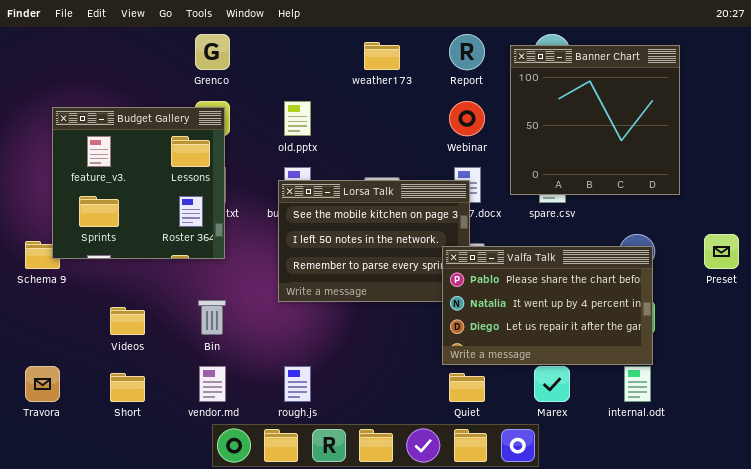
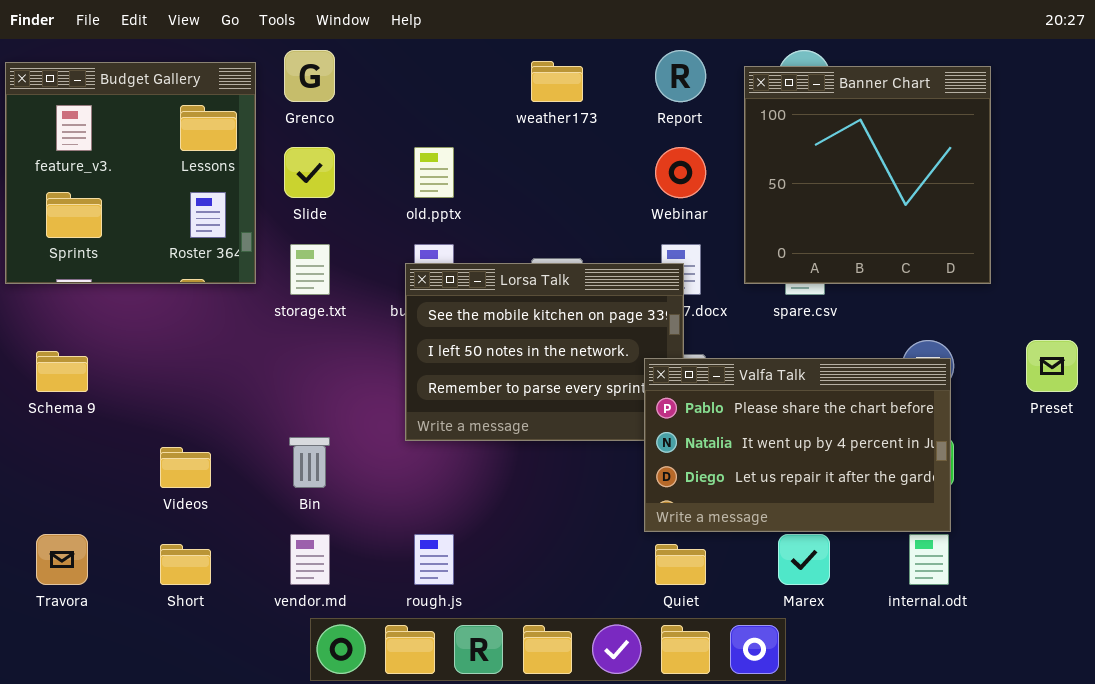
Budget Gallery: [52,107,225,259] -> [5,62,256,284], moved

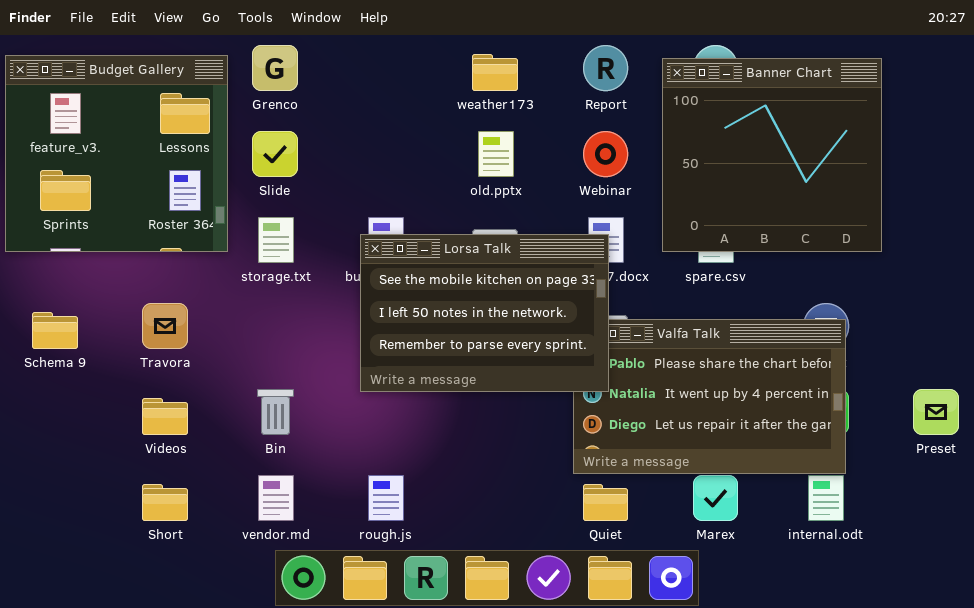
old.pptx: [414,147,454,198] -> [478,131,514,177], moved
Lorsa Talk: [405,263,684,441] -> [360,234,609,392], raised
Preset: [1026,340,1078,392] -> [913,389,959,435], moved
Travora: [36,534,88,585] -> [142,303,188,349], moved

